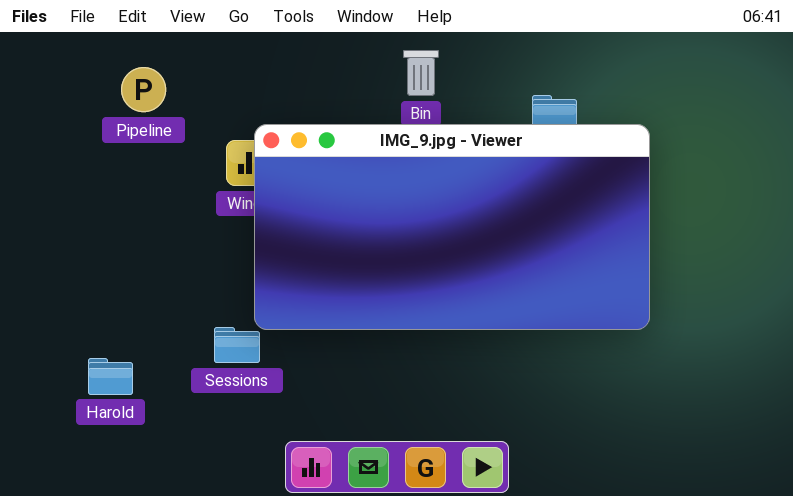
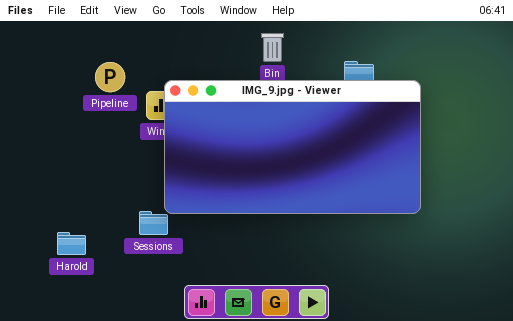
Pipeline: [121,67,166,112] -> [95,62,125,92], moved

